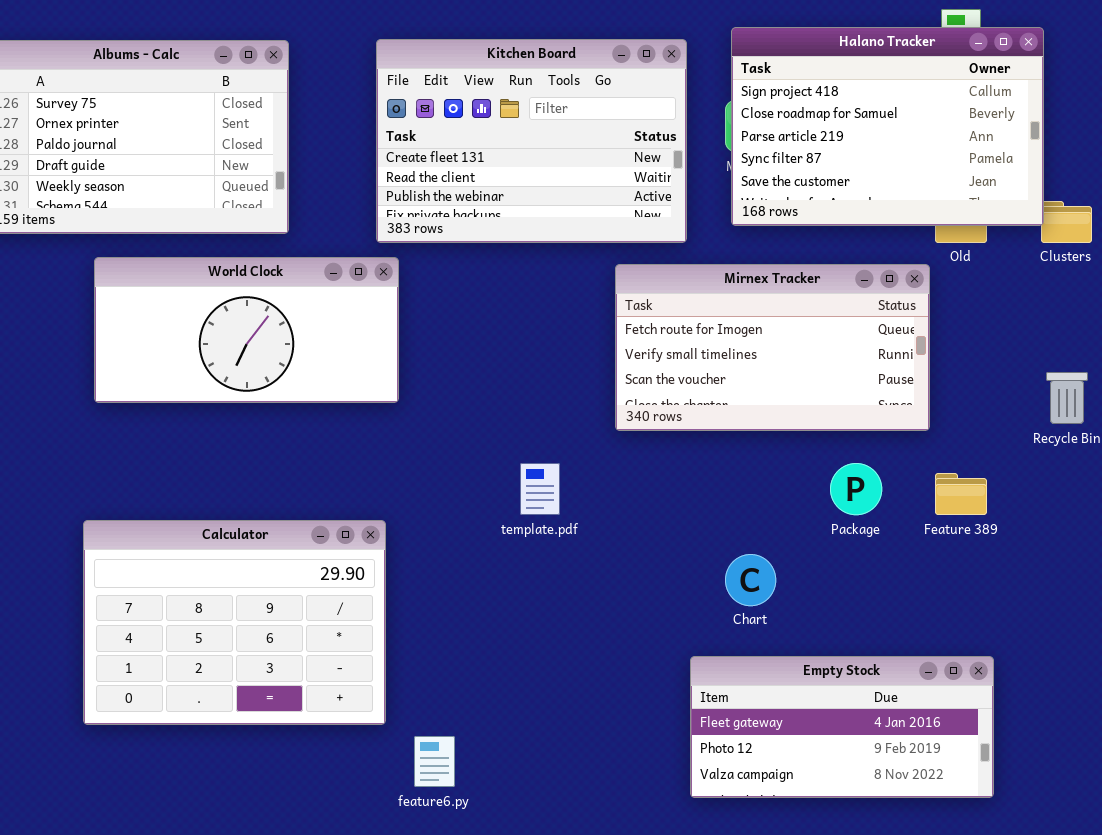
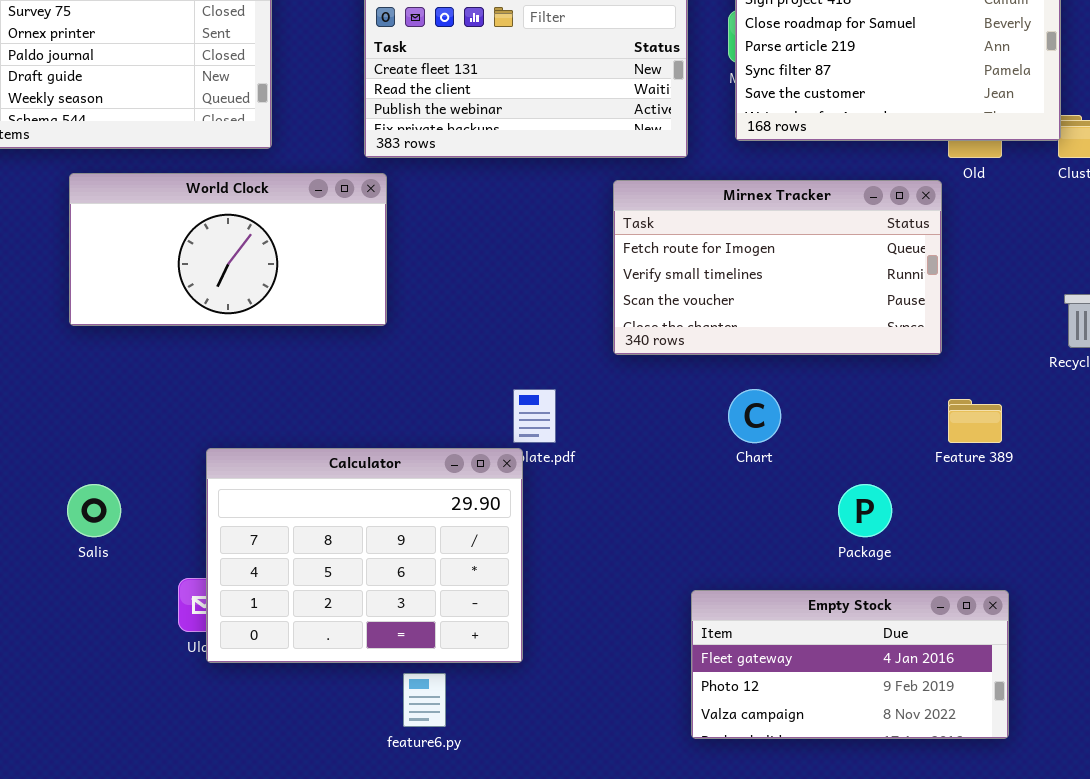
Package: [830,463,882,515] -> [838,484,892,537], moved
Calculator: [83,520,386,725] -> [206,448,523,663], moved
Chart: [725,554,776,606] -> [728,389,781,443], moved

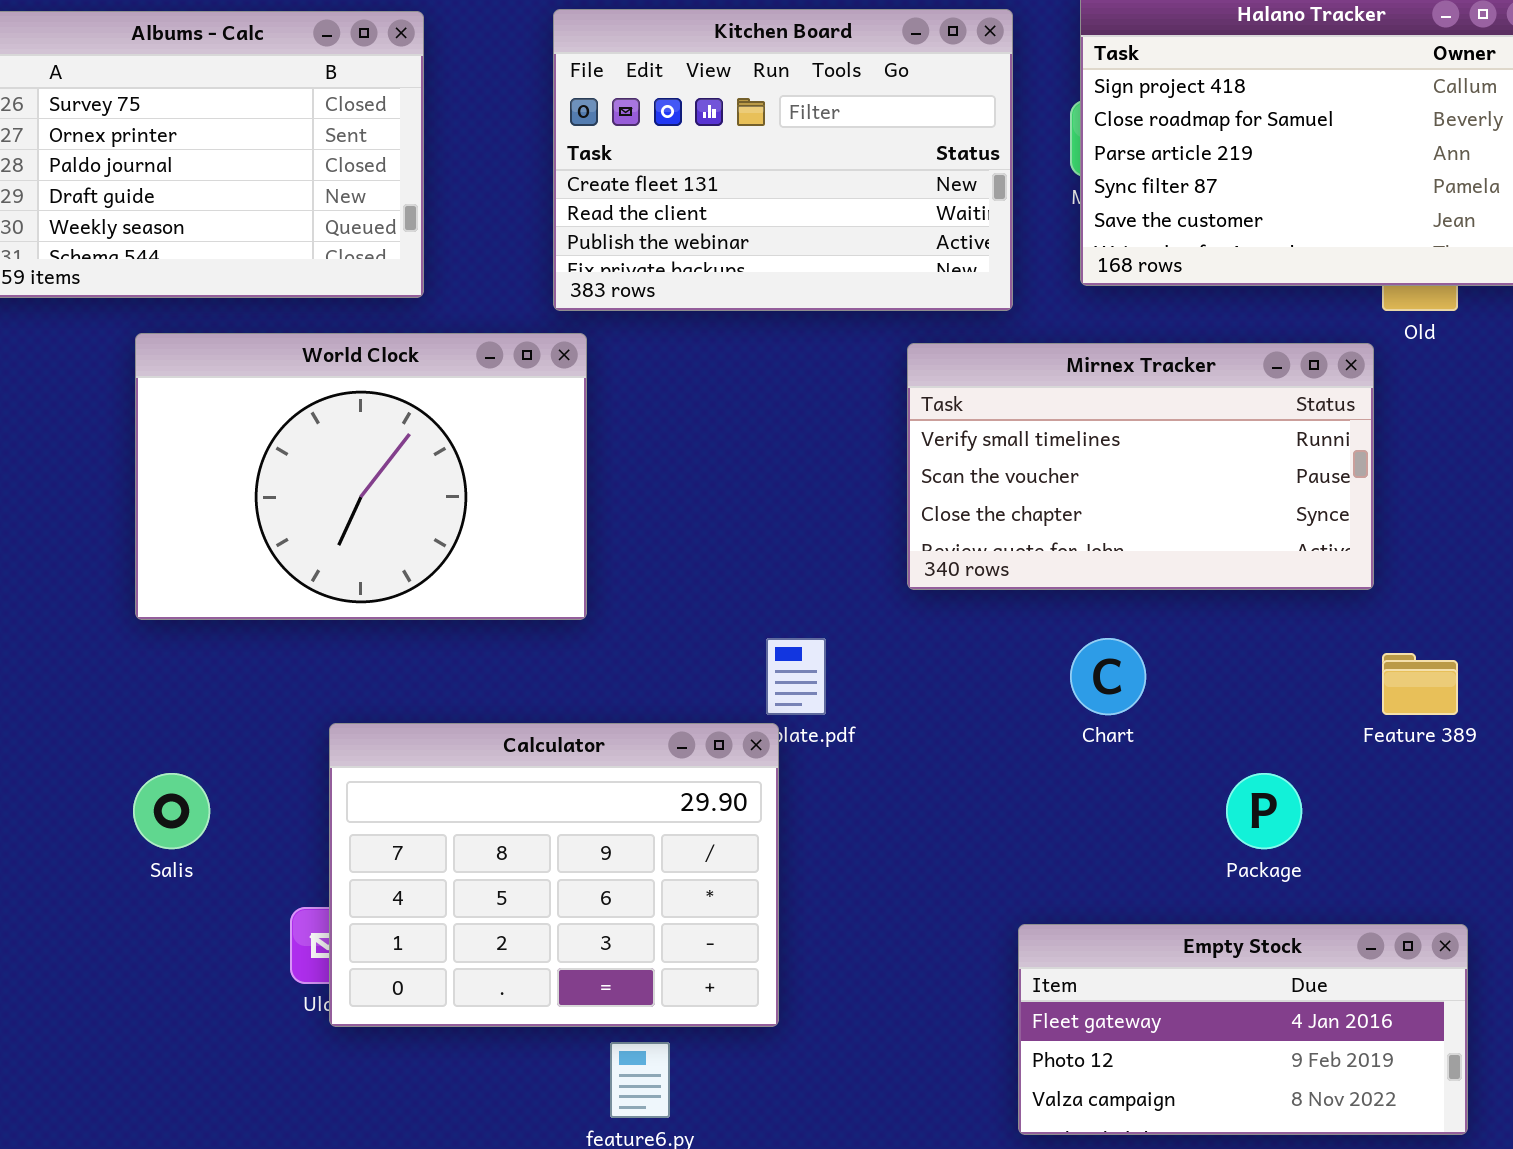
World Clock: [69,173,387,326] -> [135,333,587,620], resized
Mirnex Tracker: [613,180,942,355] -> [907,343,1374,590], scrolled down 1 row

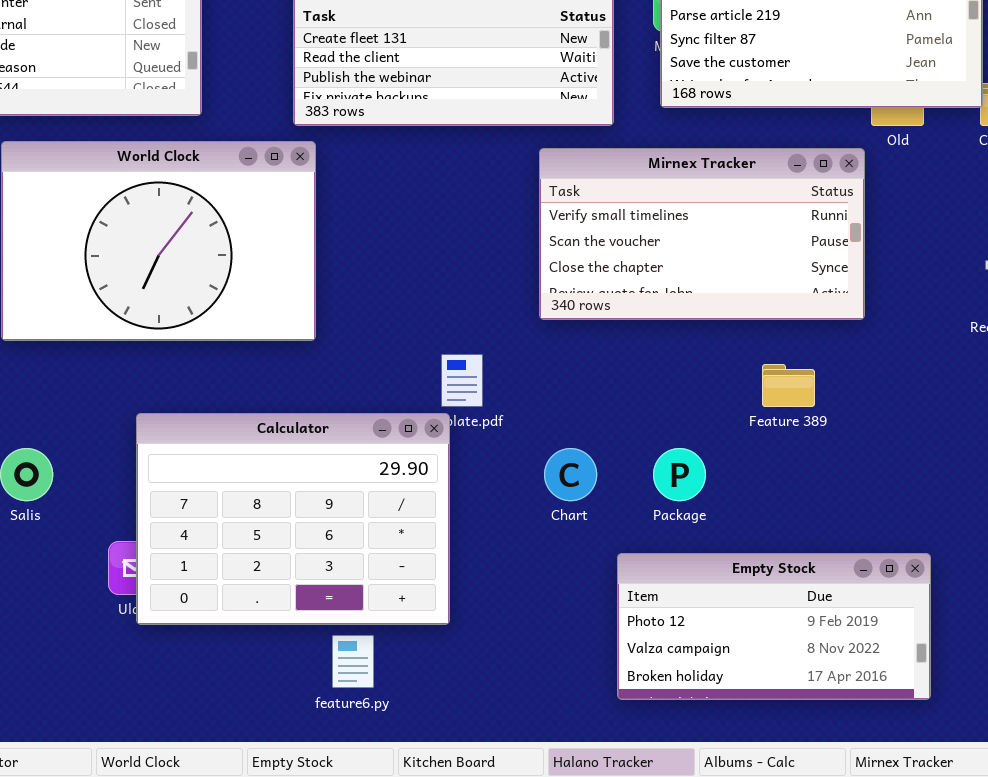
Chart: [1070,638,1146,715] -> [544,448,597,501], moved
Feature 389: [1382,653,1458,715] -> [762,364,815,407], moved
Package: [1226,773,1302,849] -> [653,448,706,501], moved
Empty Stock: [1018,924,1468,1135] -> [617,553,931,700], scrolled down 1 row

